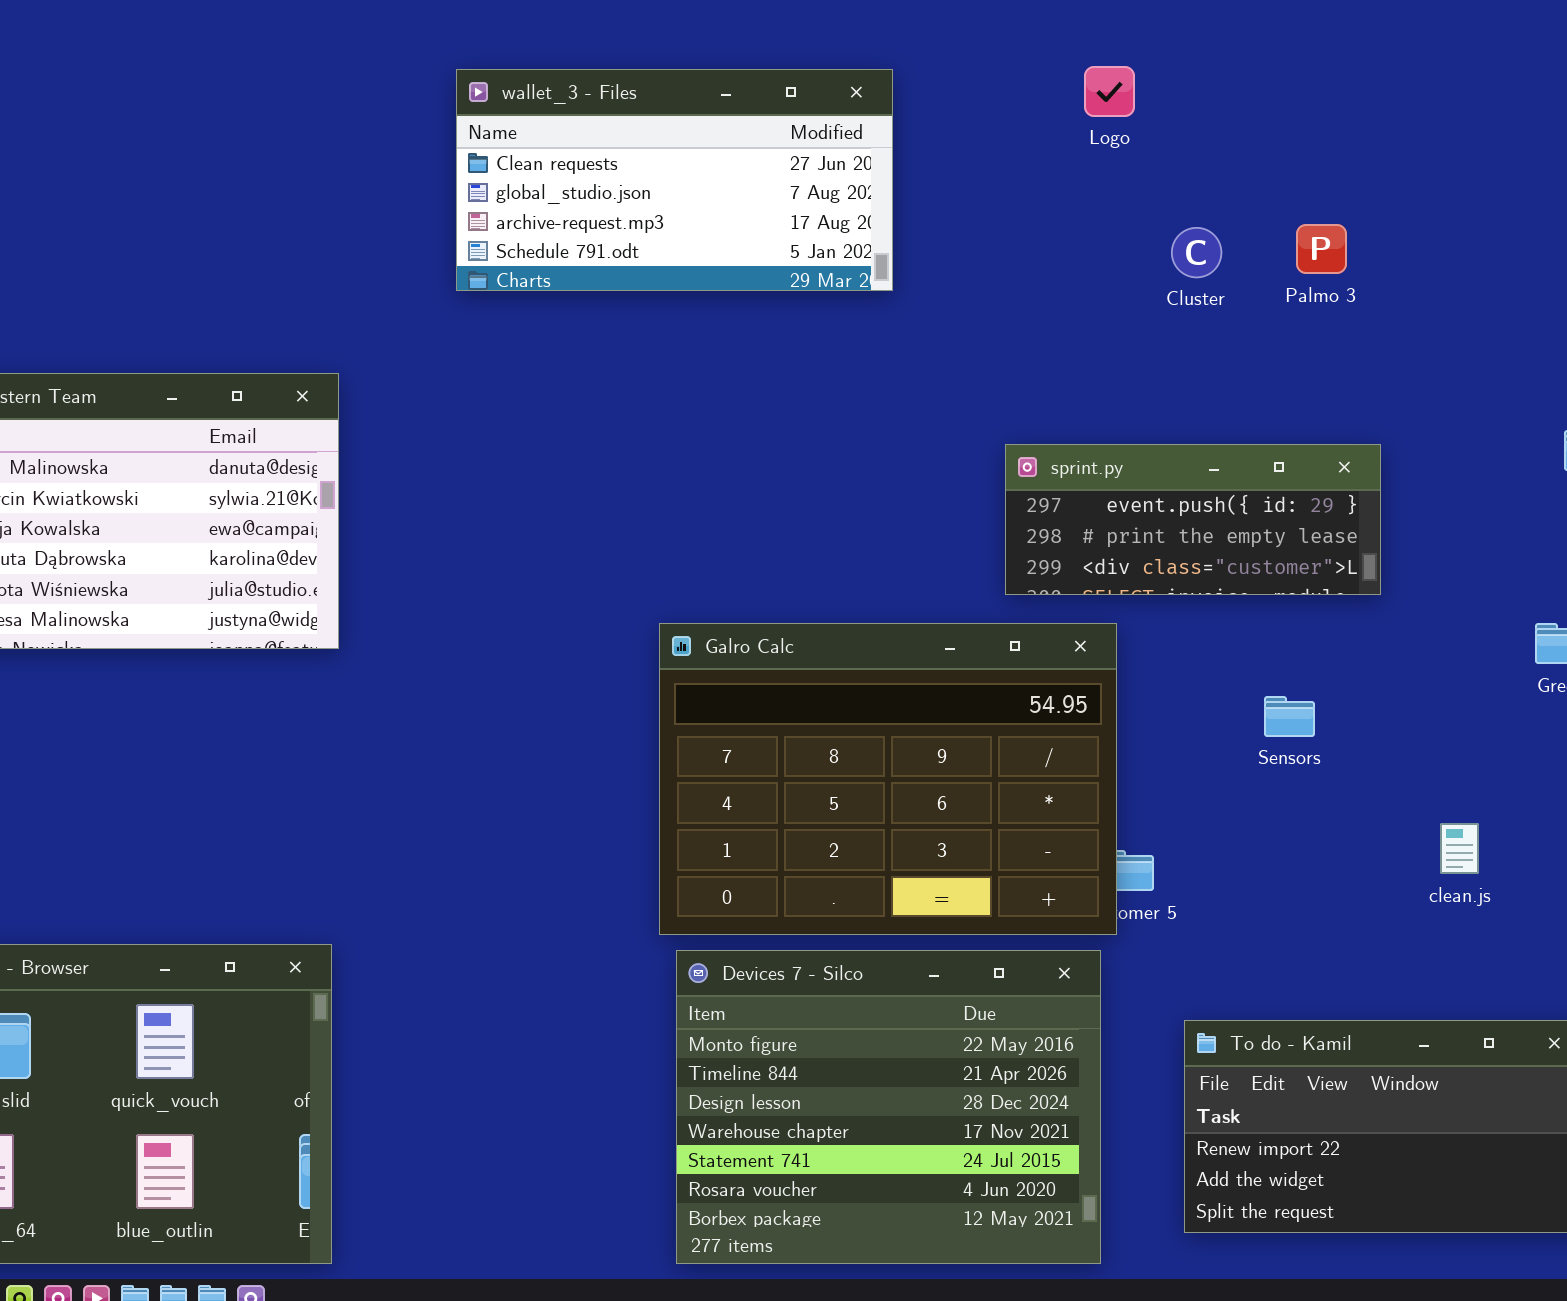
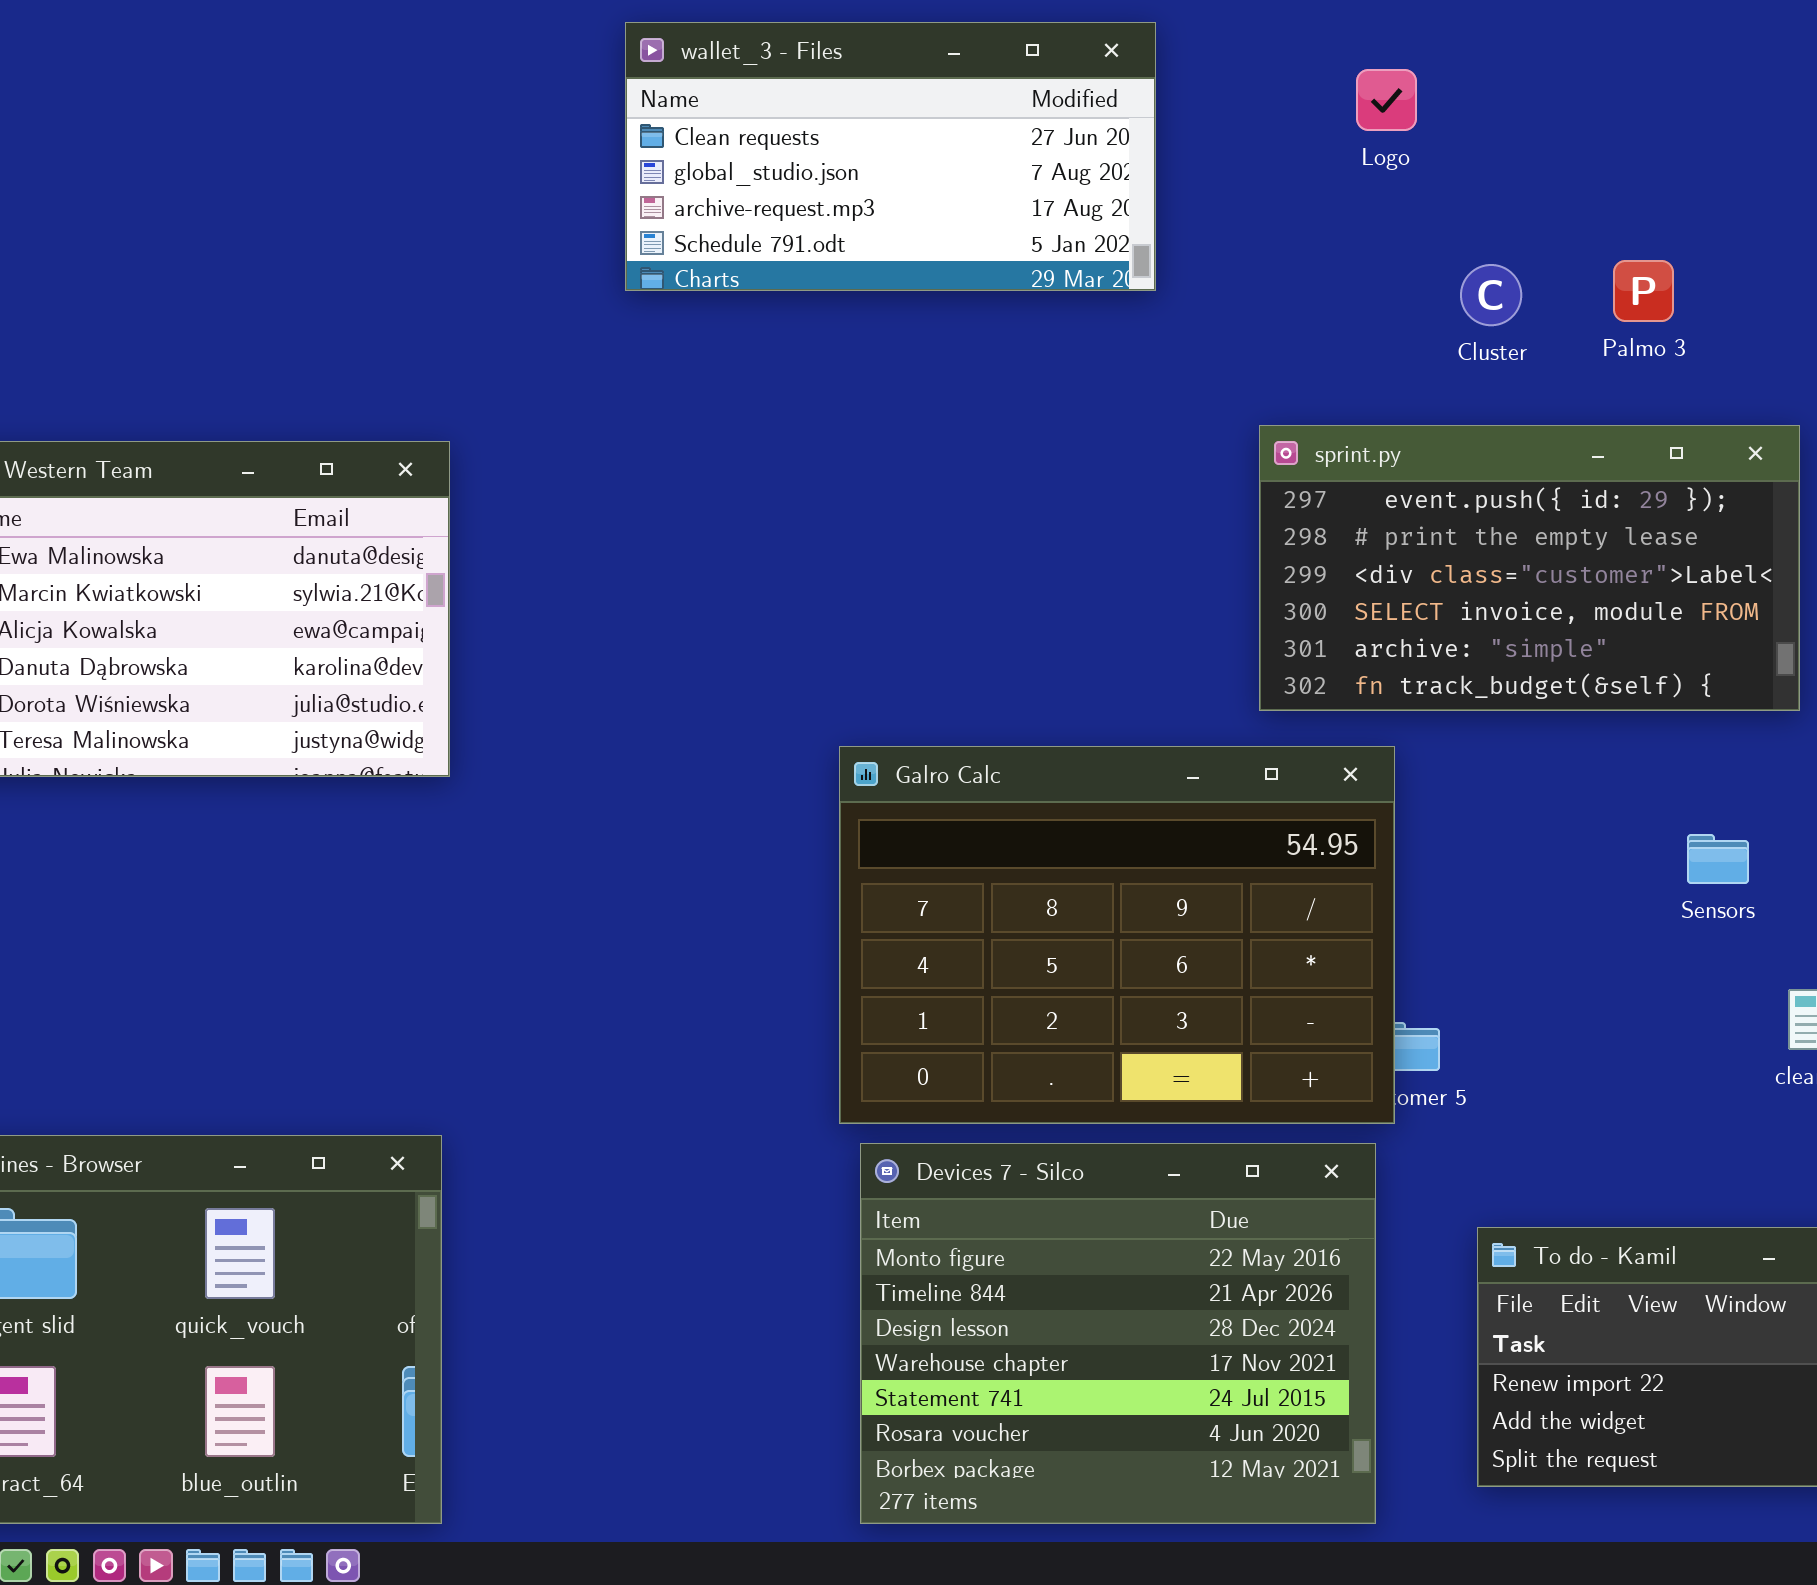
wallet_3 - Files: [456,69,893,291] -> [625,22,1156,291], moved
sprint.py: [1005,444,1381,595] -> [1259,425,1800,711], resized
Sensors: [1264,696,1315,737] -> [1687,834,1749,884], moved

